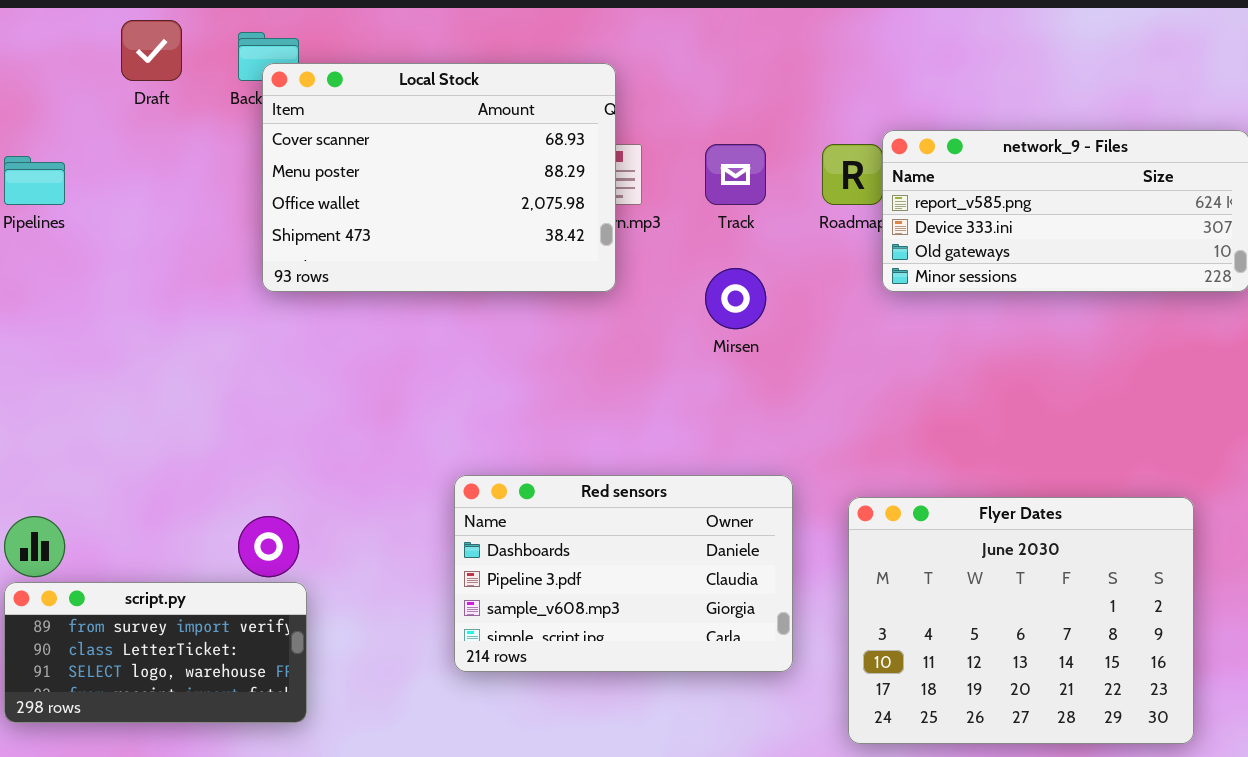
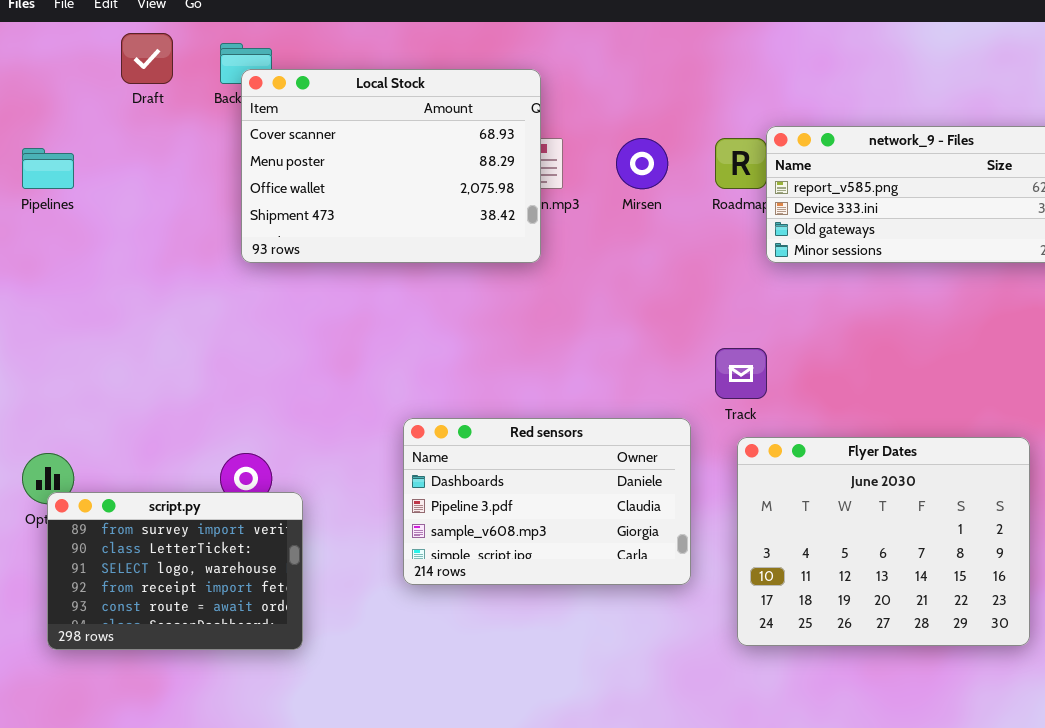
Track: [705,144,766,205] -> [715,348,767,399], moved
Mirsen: [705,268,766,329] -> [616,138,668,189], moved
script.py: [4,582,307,723] -> [47,492,303,650], moved, resized

